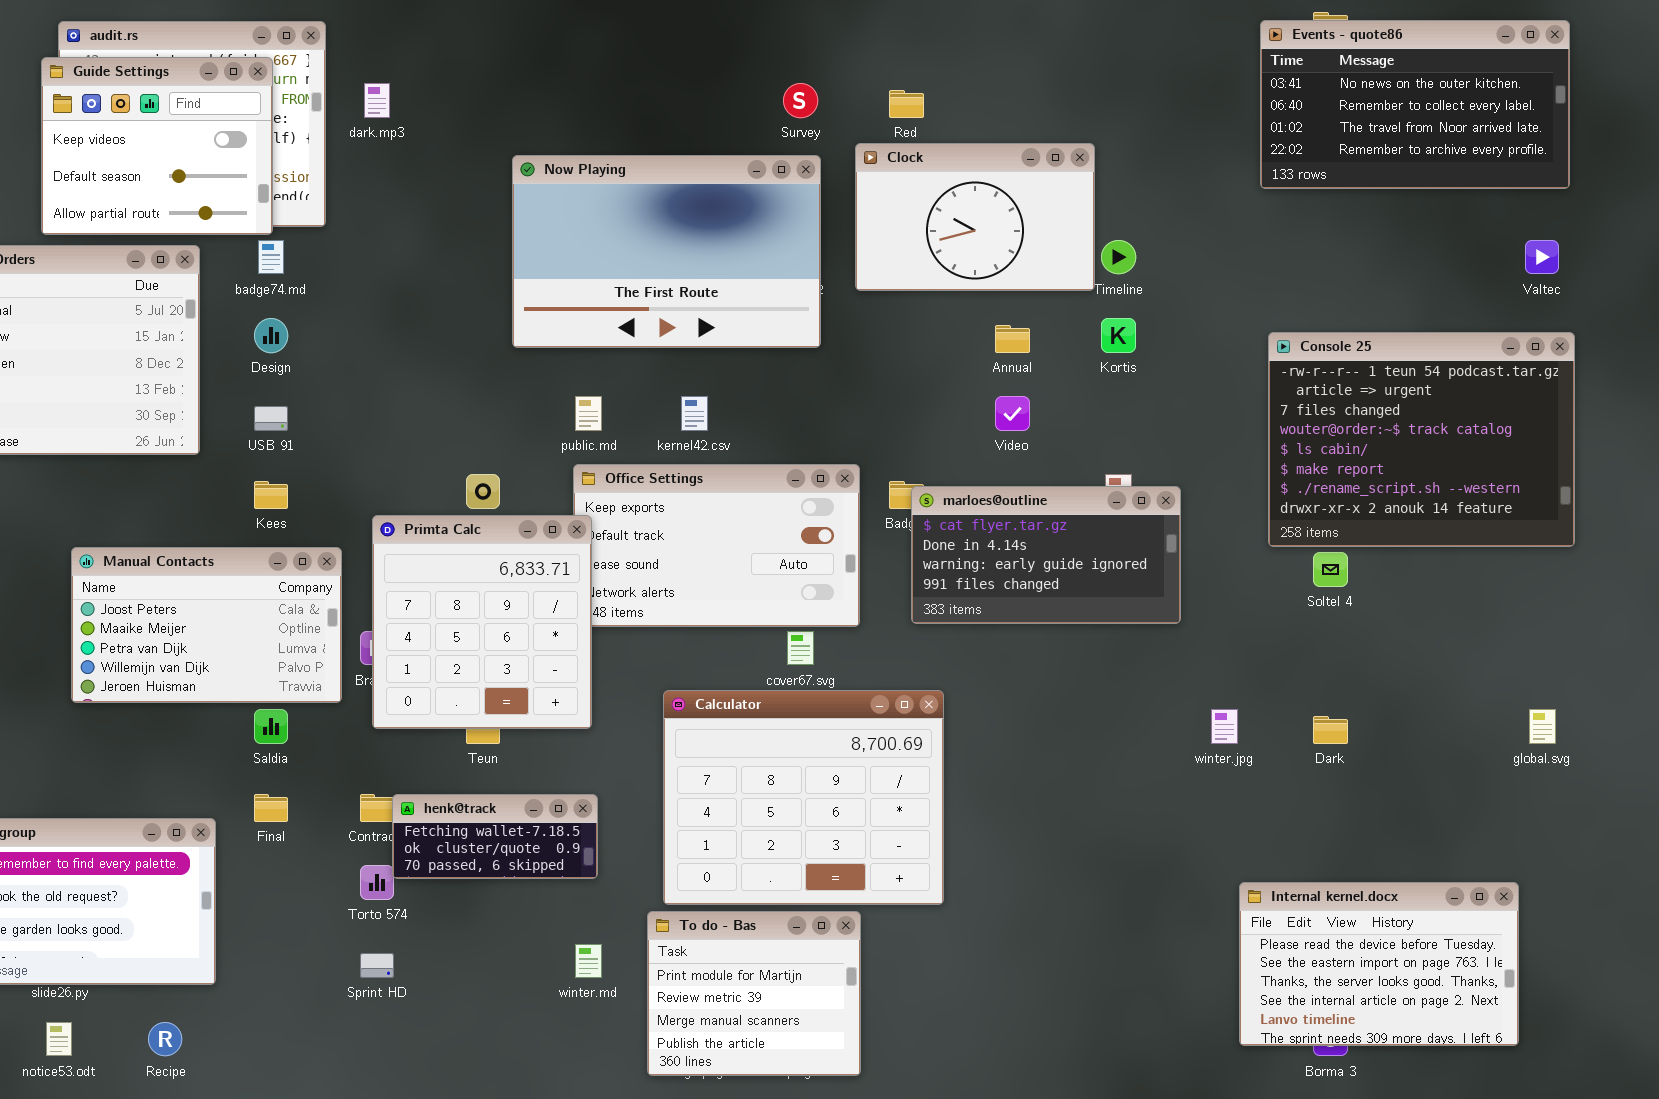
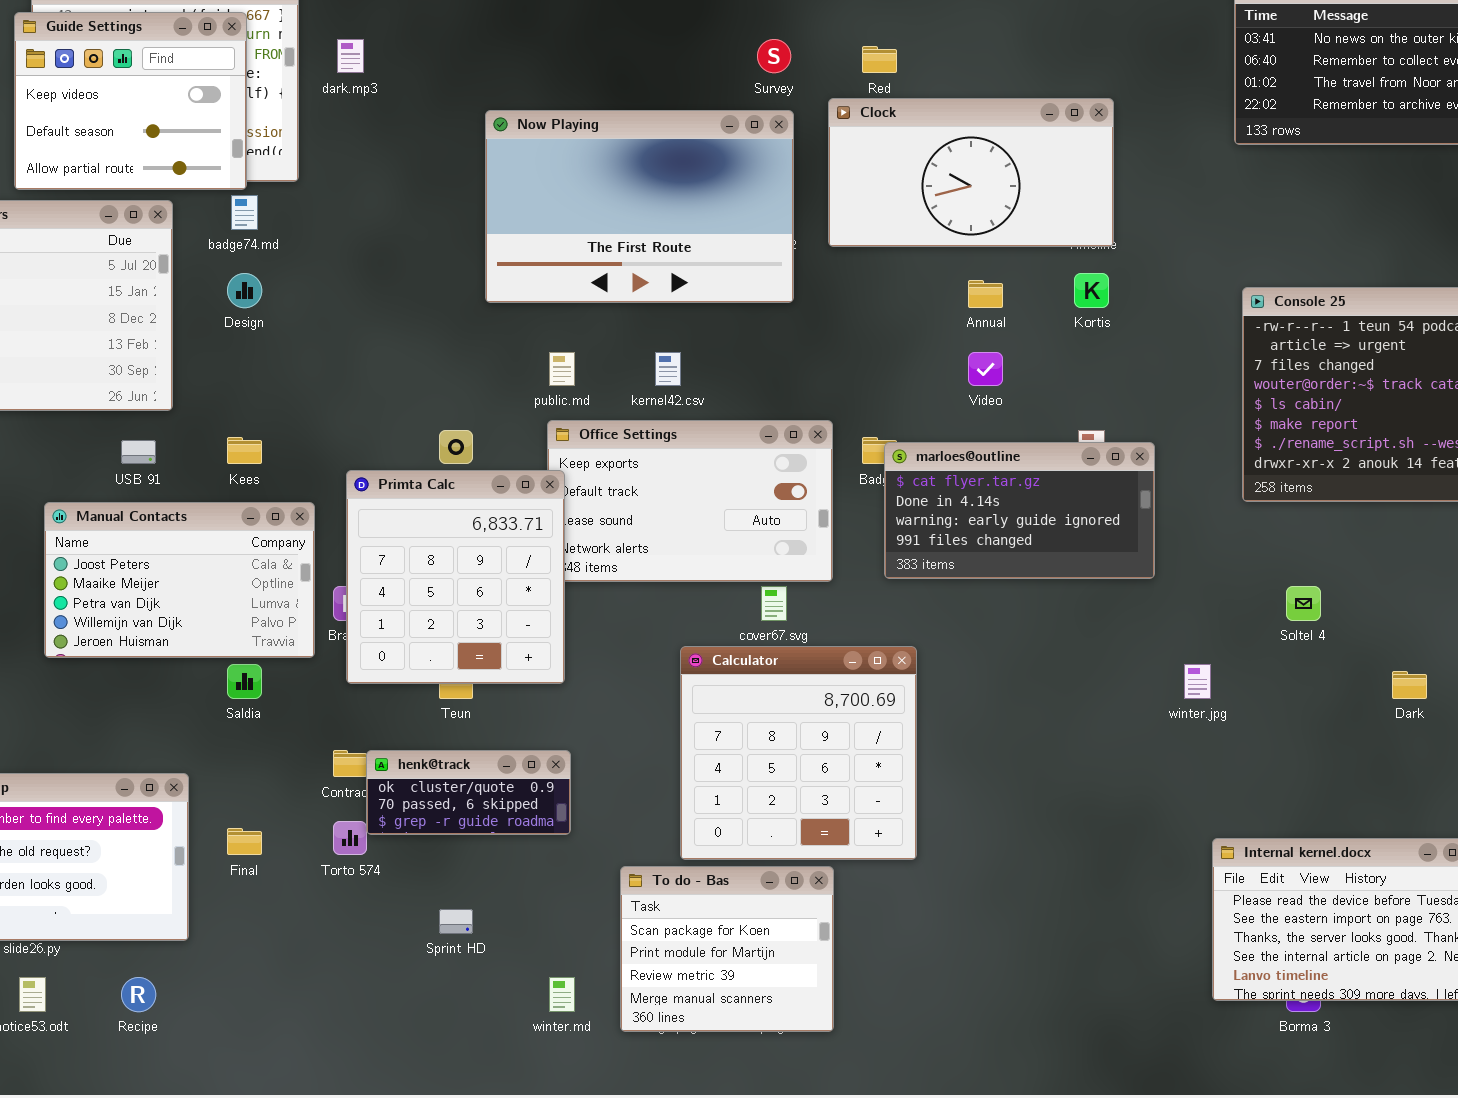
Clock: [855,143,1095,291] -> [828,98,1114,247], resized
USB 91: [254,406,288,431] -> [121,440,156,464], moved
Soltel 4: [1313,552,1348,587] -> [1286,586,1321,621], moved
Calculator: [663,690,944,905] -> [680,646,917,860], resized
Dark: [1313,716,1348,744] -> [1392,671,1427,699], moved
Final: [254,794,288,822] -> [227,828,262,855], moved
henk@track: [392,794,598,879] -> [366,750,571,835], scrolled down 1 row
To do - Bas: [647,911,861,1076] -> [620,866,834,1032], scrolled up 1 row
winter.md: [575,944,602,978] -> [549,977,575,1012], moved
Sprint HD: [360,953,394,978] -> [439,909,473,934], moved

